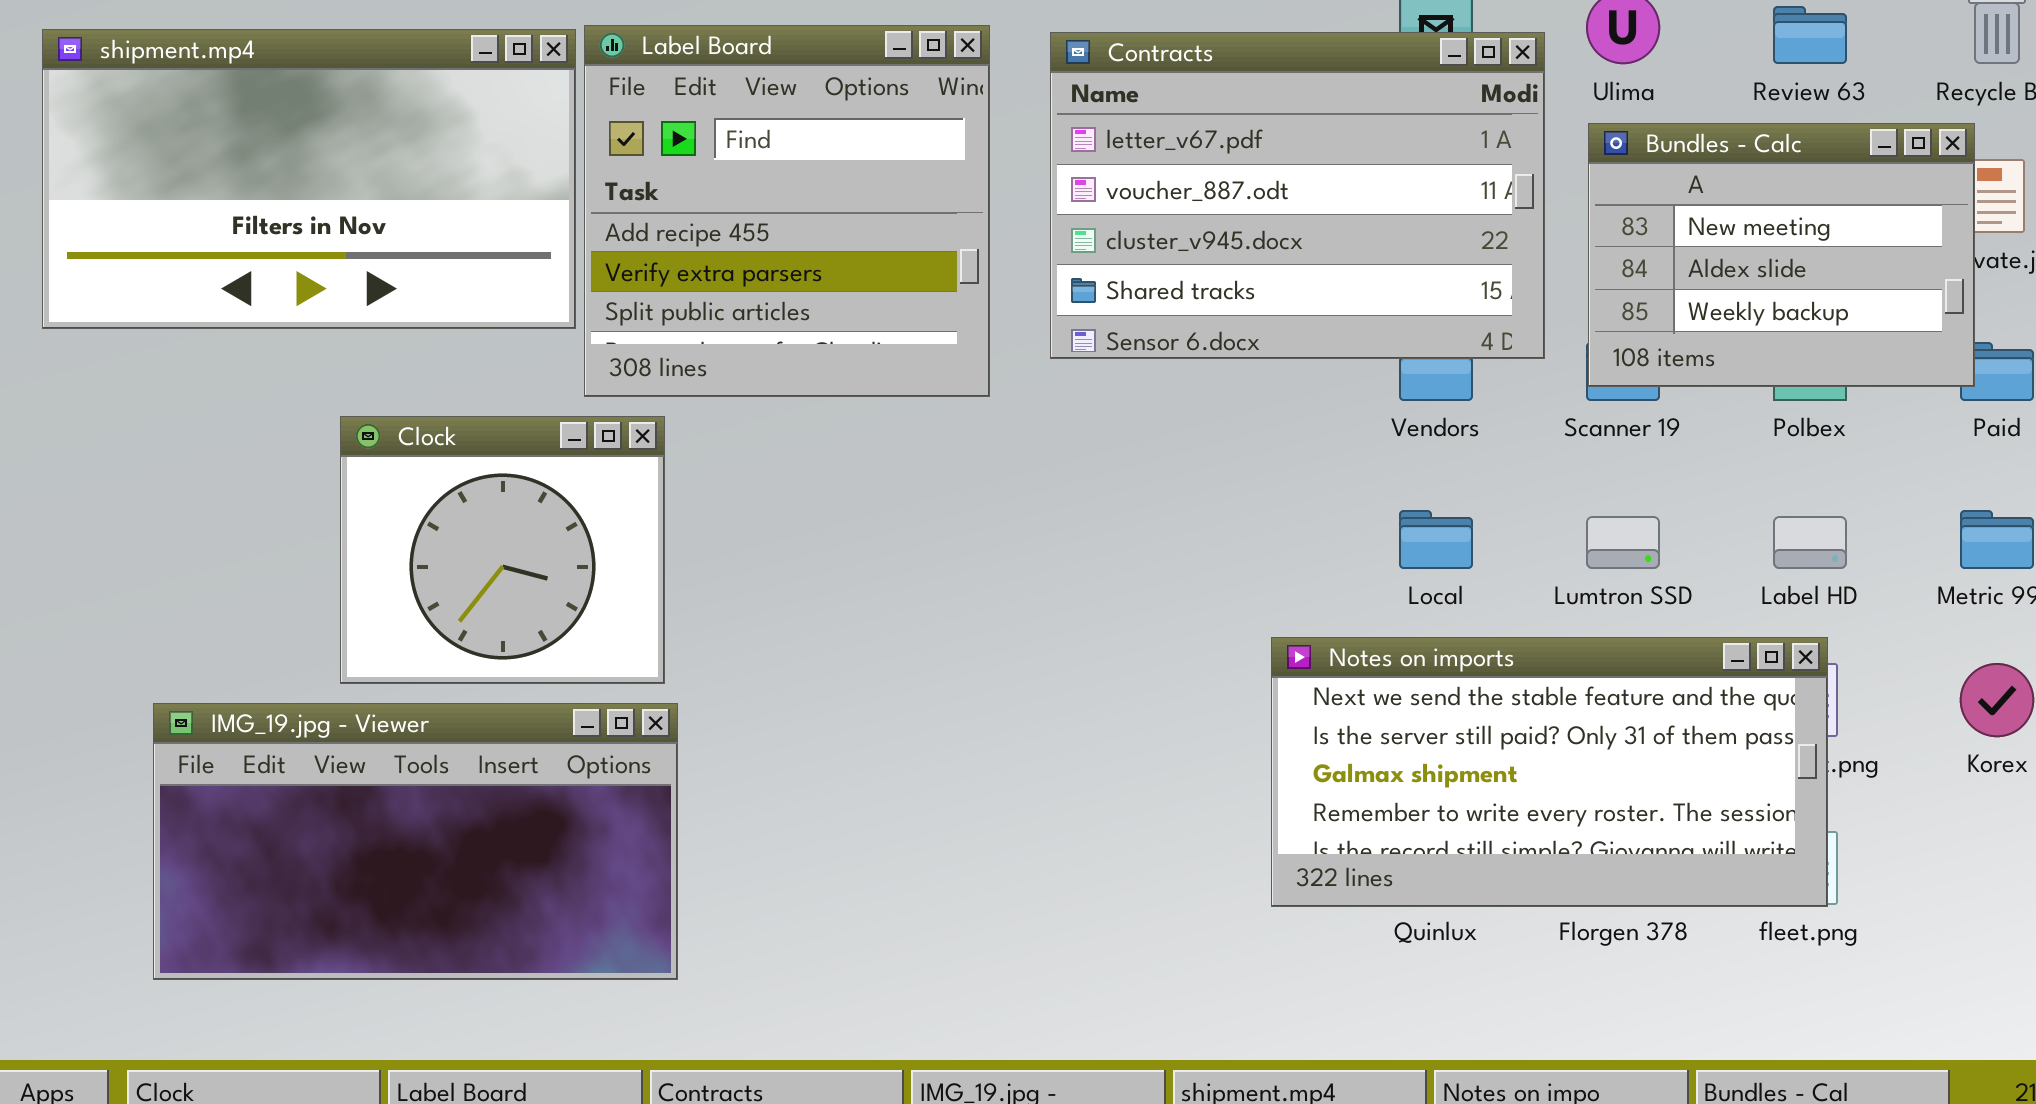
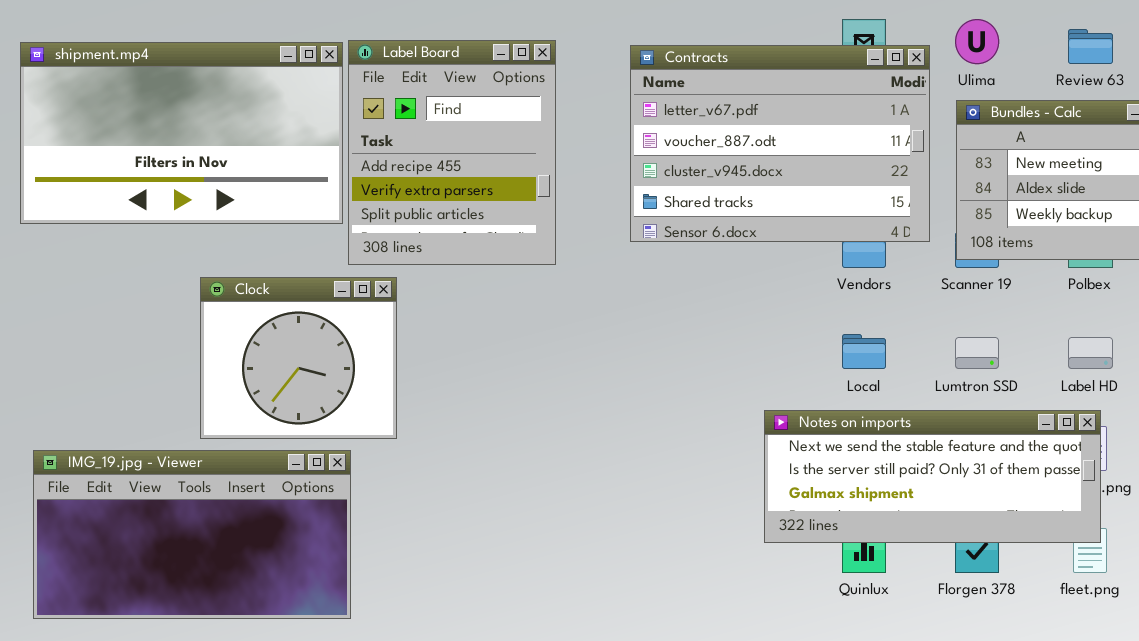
Label Board: [584,25,990,397] -> [348,40,556,265], resized
Notes on imports: [1271,637,1828,907] -> [764,410,1101,543], resized
IMG_19.jpg - Viewer: [153,703,678,980] -> [33,450,351,619], moved

